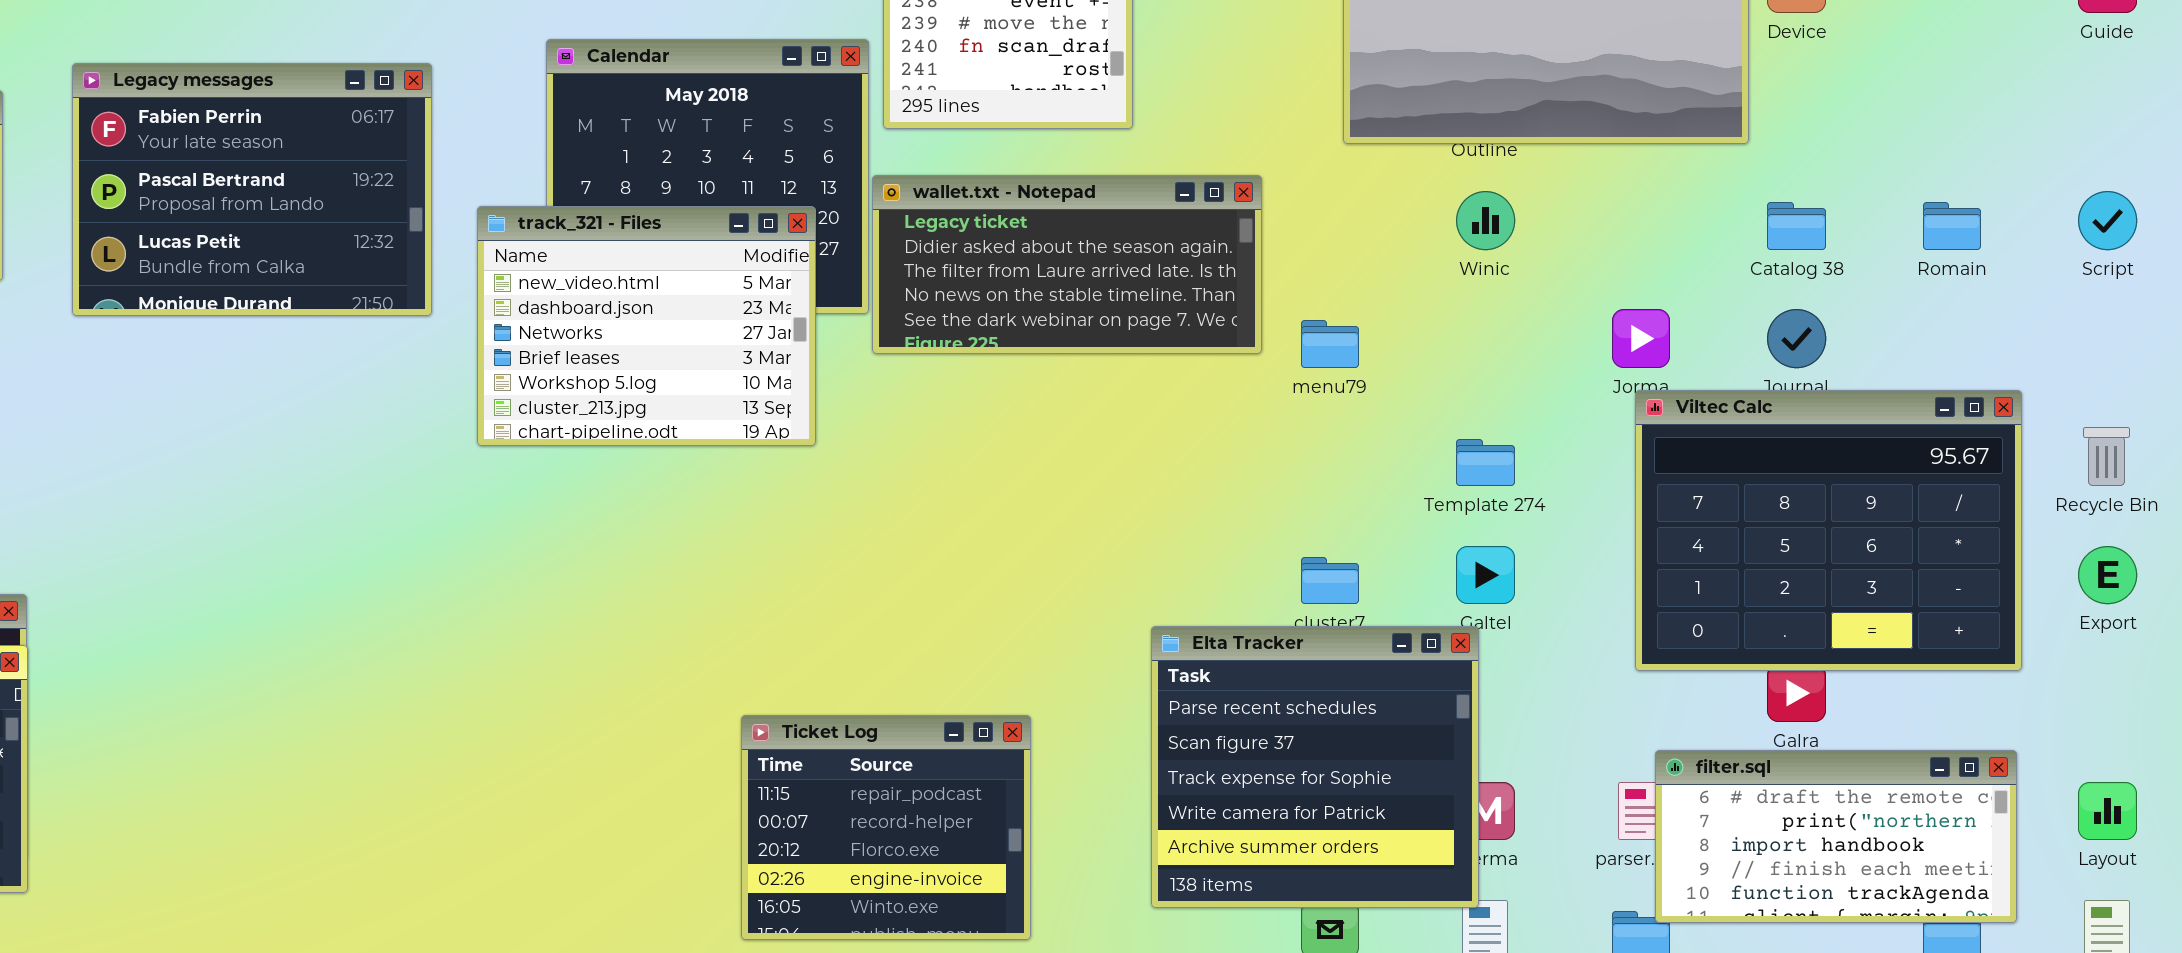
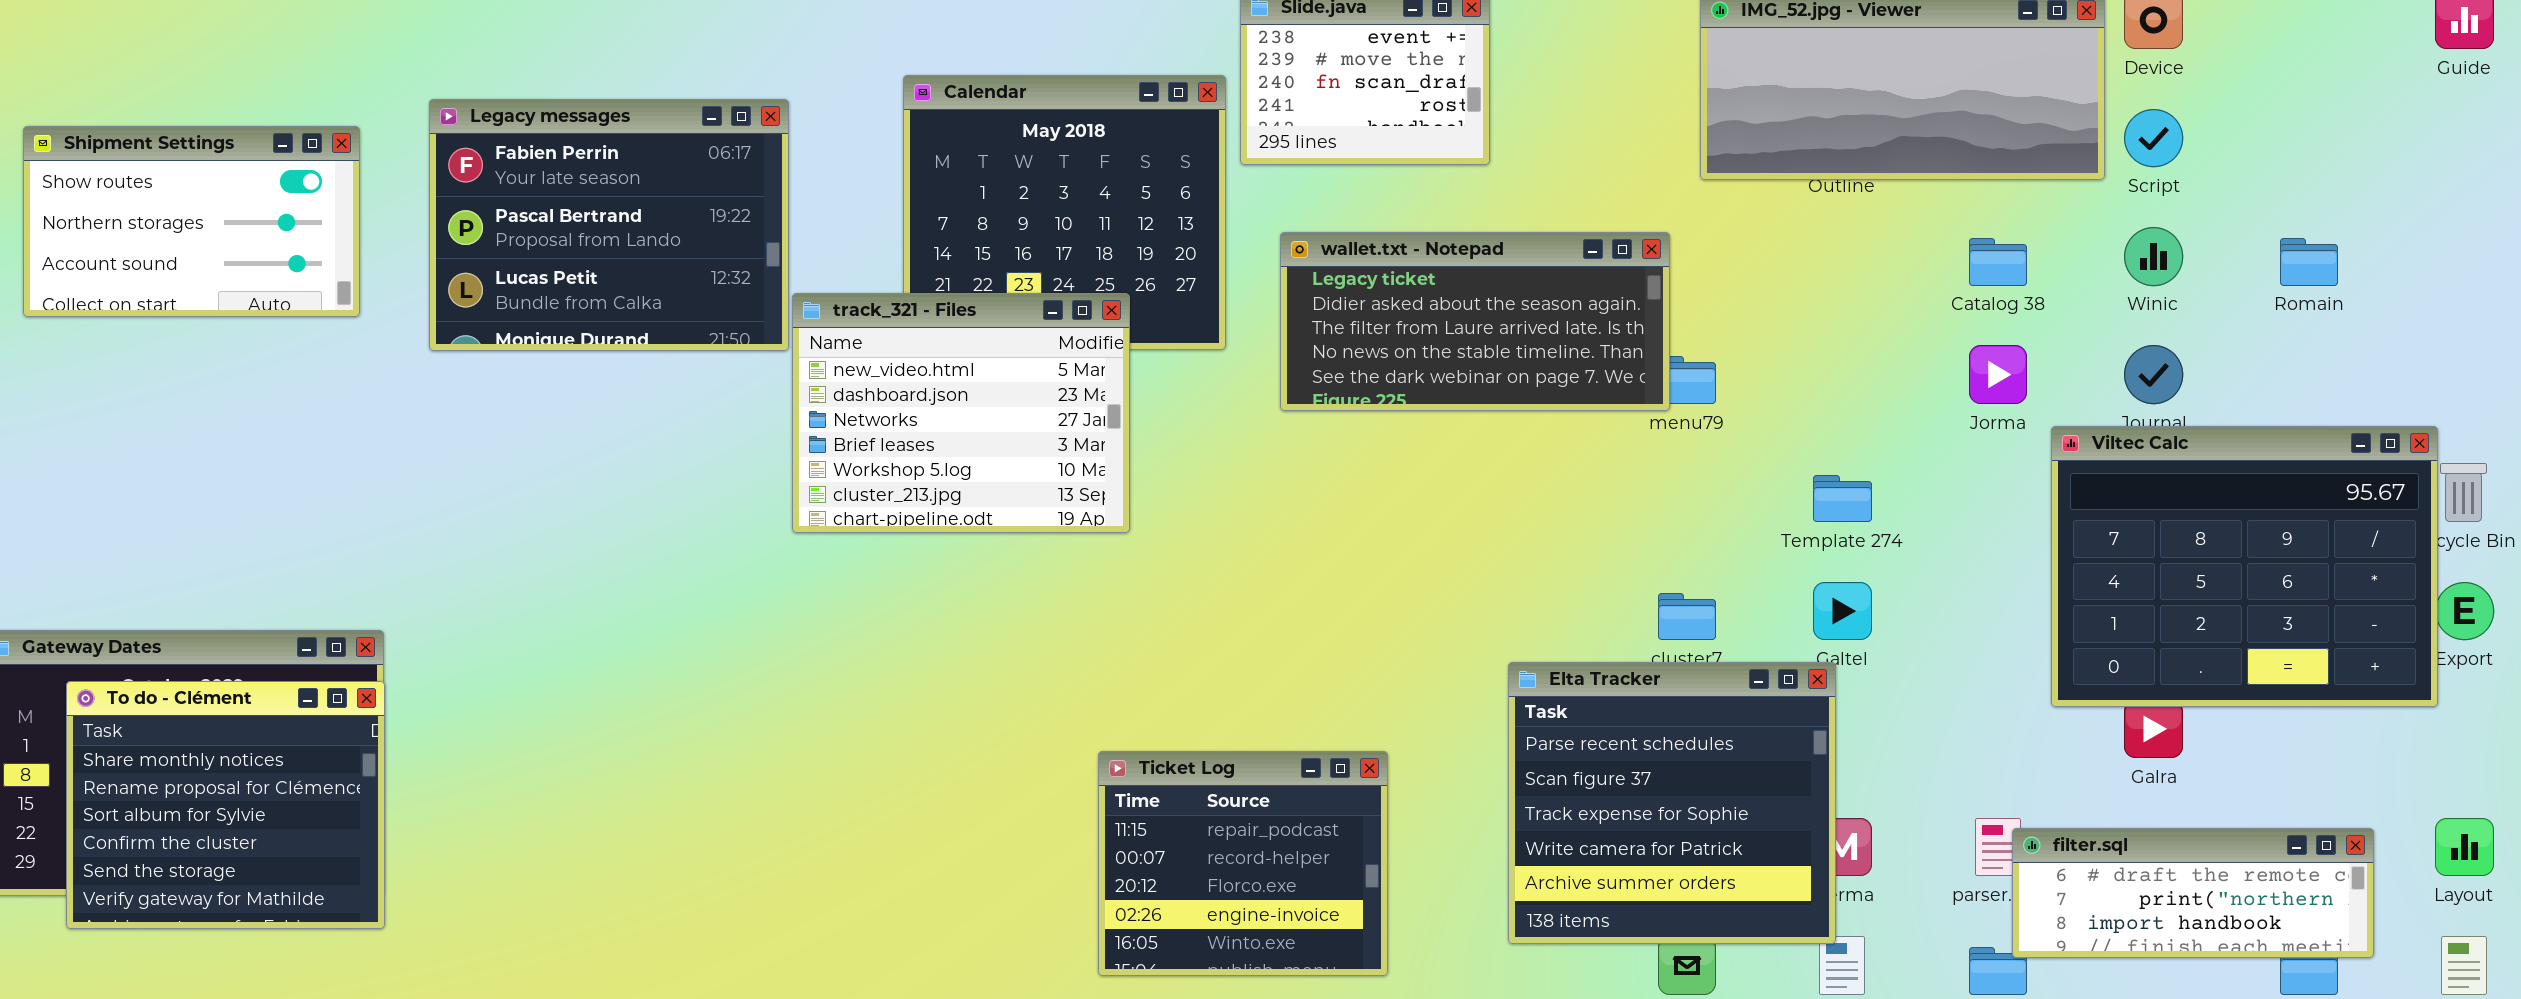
wallet.txt - Notepad: [872,175,1262,354] -> [1280,232,1670,411], moved
Winic: [1456,191,1515,250] -> [2124,227,2183,286], moved
Script: [2078,191,2137,250] -> [2124,109,2183,167], moved
Catalog 38: [1767,202,1826,250] -> [1969,238,2027,286], moved
track_321 - Files: [477,206,816,446] -> [792,293,1130,533], moved
Viltec Calc: [1635,390,2022,671] -> [2051,426,2438,707], moved
filter.sql: [1655,750,2017,923] -> [2012,828,2374,958], resized

